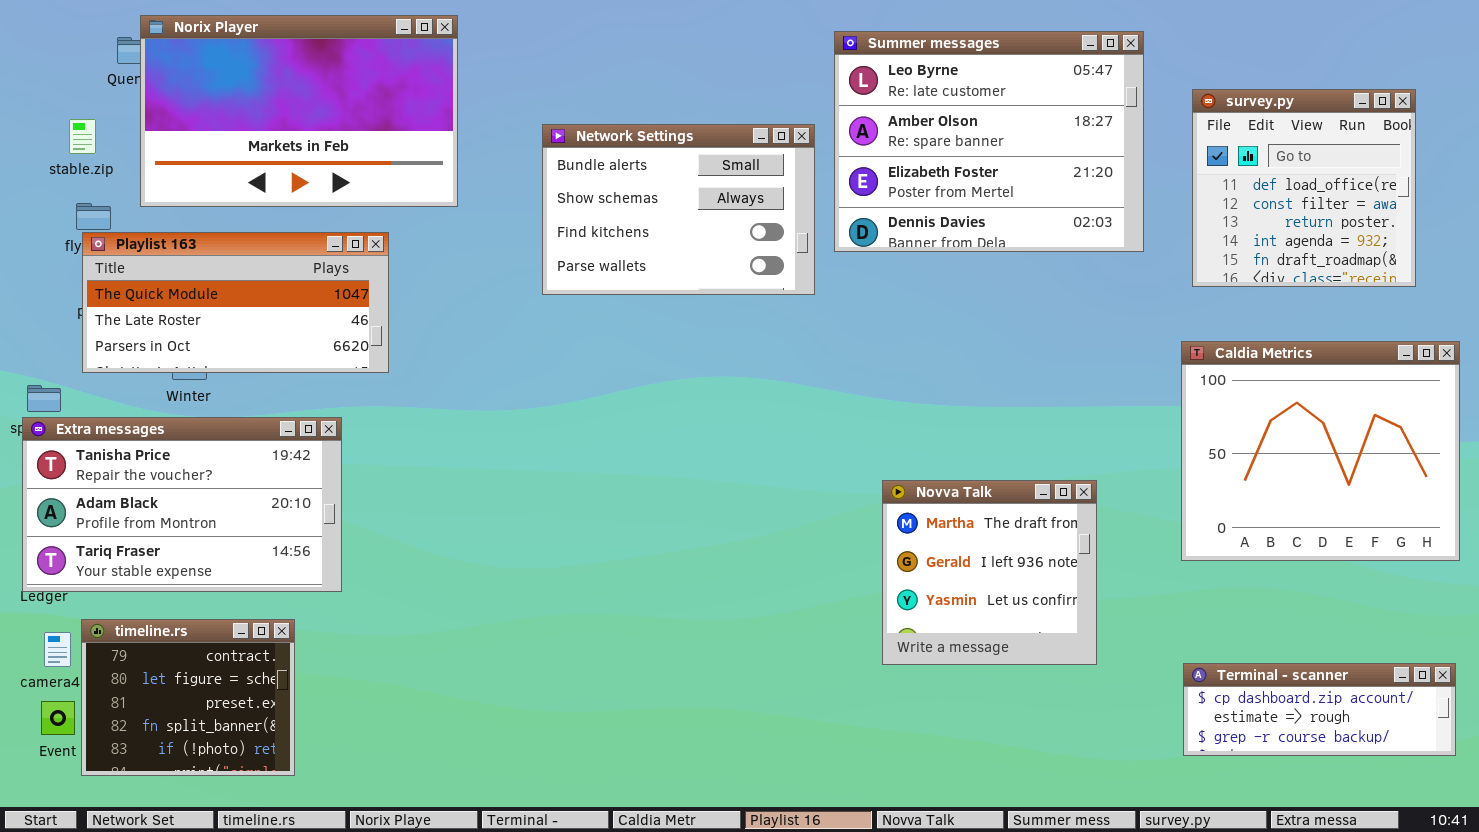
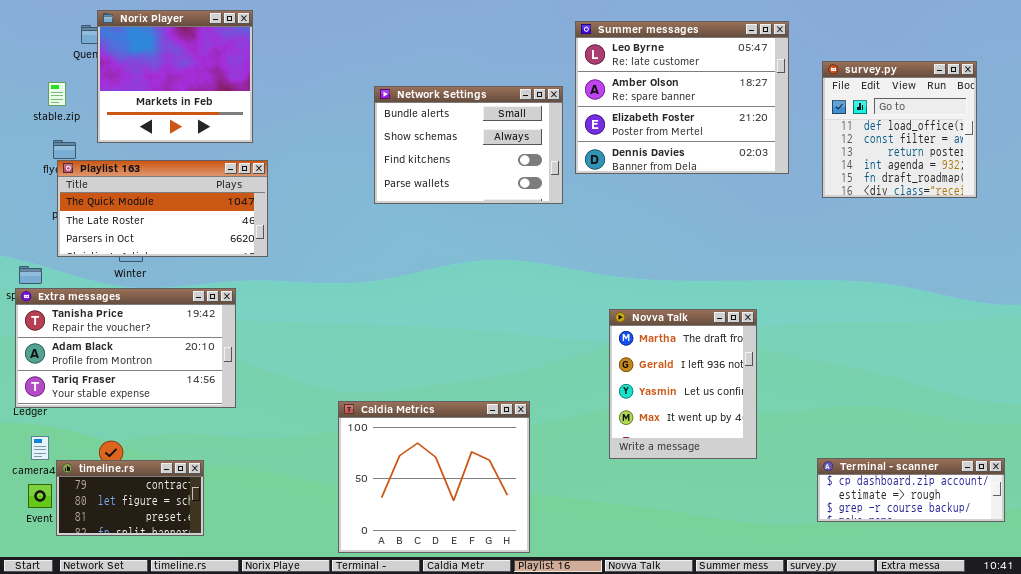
Norix Player: [140,15,458,207] -> [97,10,253,143], resized
Caldia Metrics: [1181,341,1460,561] -> [338,401,530,553], moved
Novva Talk: [882,480,1097,665] -> [609,309,757,459], resized
timeline.rs: [81,619,295,776] -> [56,460,204,536], resized

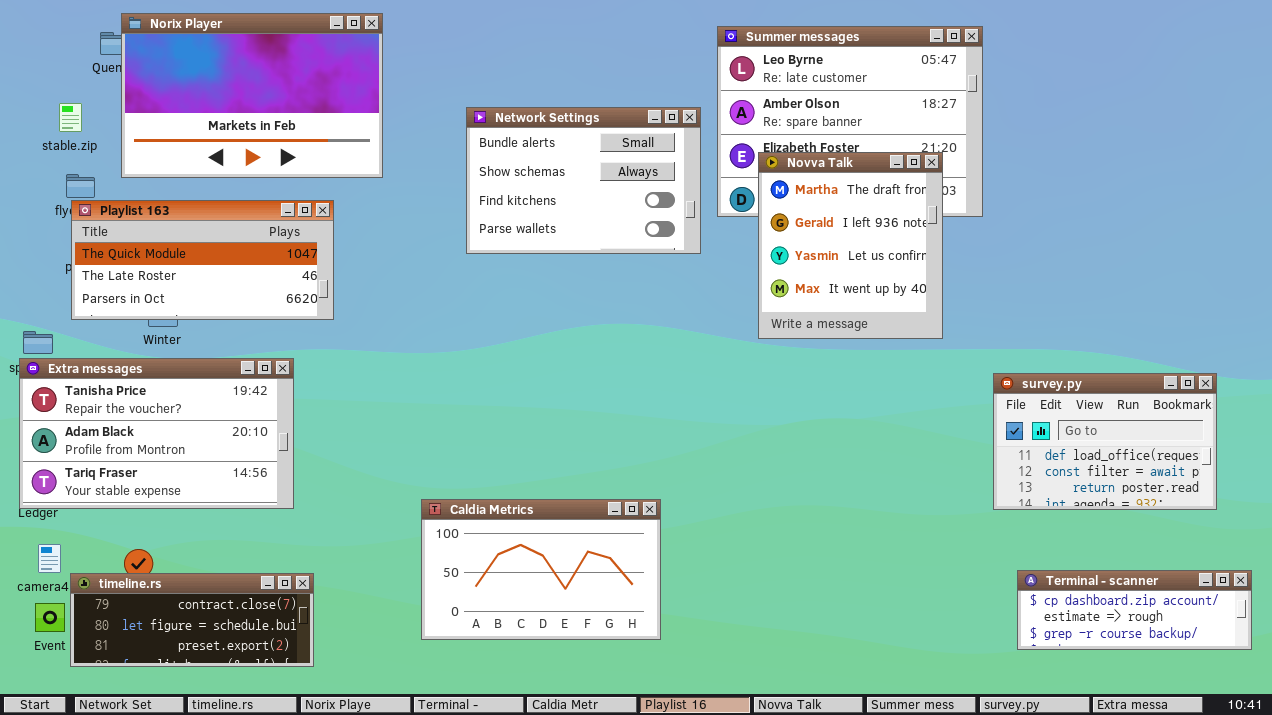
Norix Player: [97,10,253,143] -> [121,13,383,178], resized
survey.py: [822,61,977,198] -> [993,373,1217,510], moved, resized
Novva Talk: [609,309,757,459] -> [758,152,943,339], moved
Caldia Metrics: [338,401,530,553] -> [421,499,661,640], resized
timeline.rs: [56,460,204,536] -> [70,573,314,667], resized

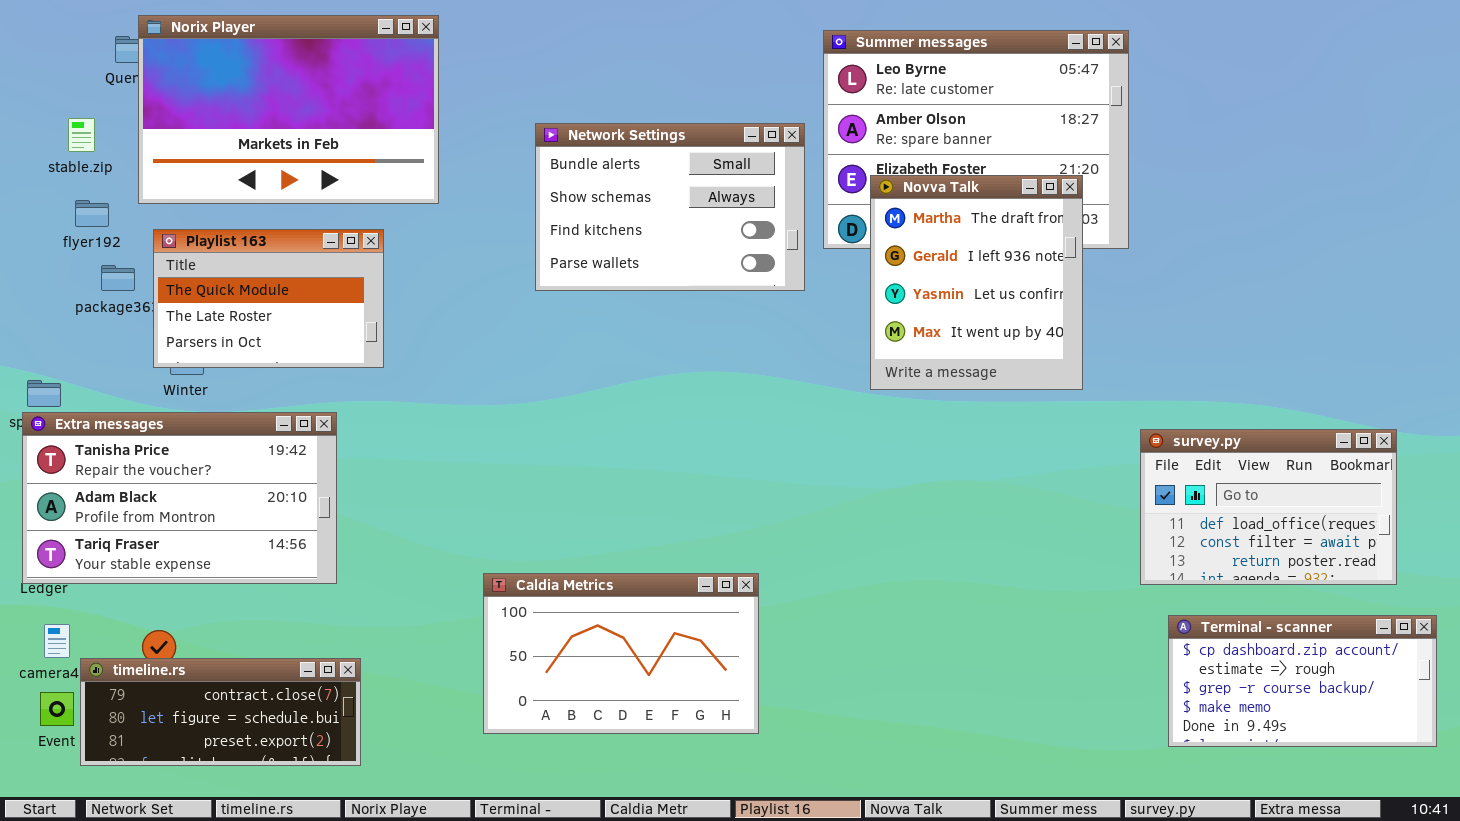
Playlist 163: [71,200,334,320] -> [153,229,384,368], resized
Terminal - scanner: [1017,570,1252,650] -> [1168,615,1437,747], resized

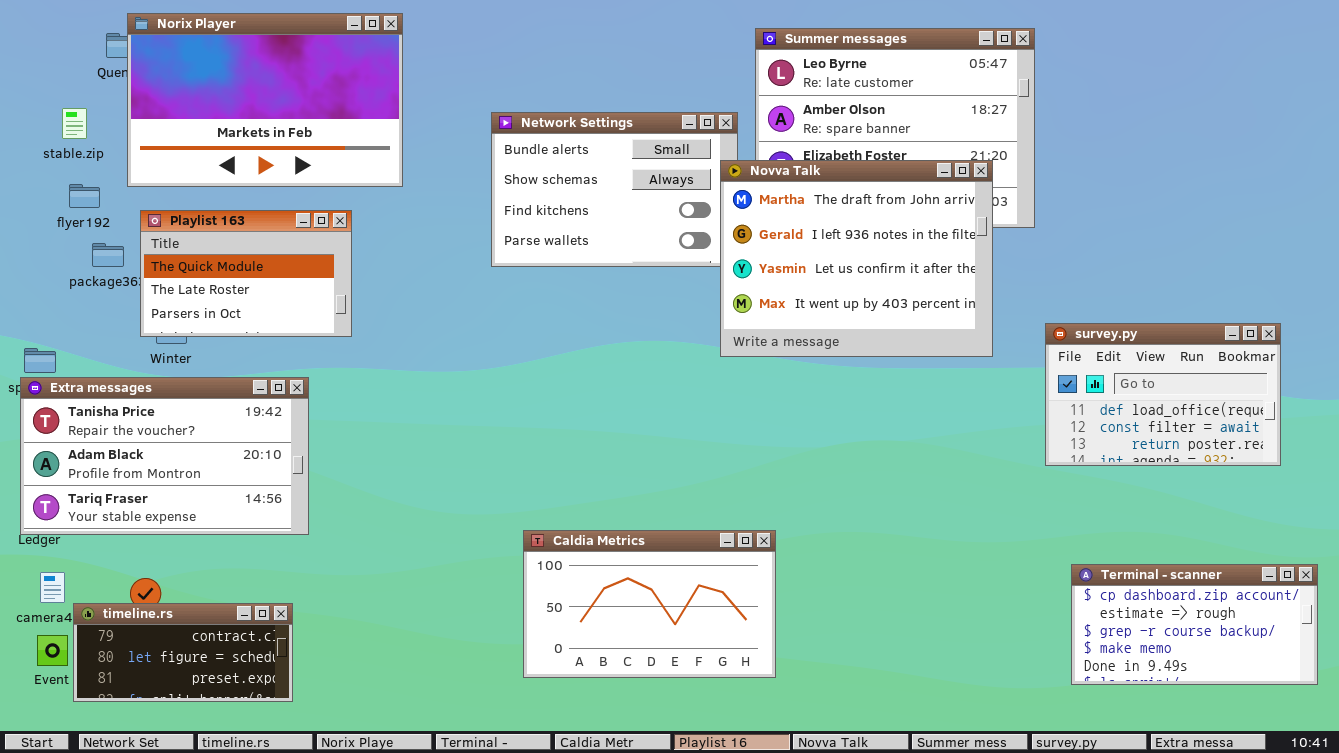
Novva Talk: [870,175,1083,390] -> [720,160,993,357], resized
survey.py: [1140,429,1397,585] -> [1045,323,1281,466], moved
Caldia Metrics: [483,573,759,734] -> [523,530,776,678], moved
timeline.rs: [80,658,361,766] -> [73,603,293,702], resized

